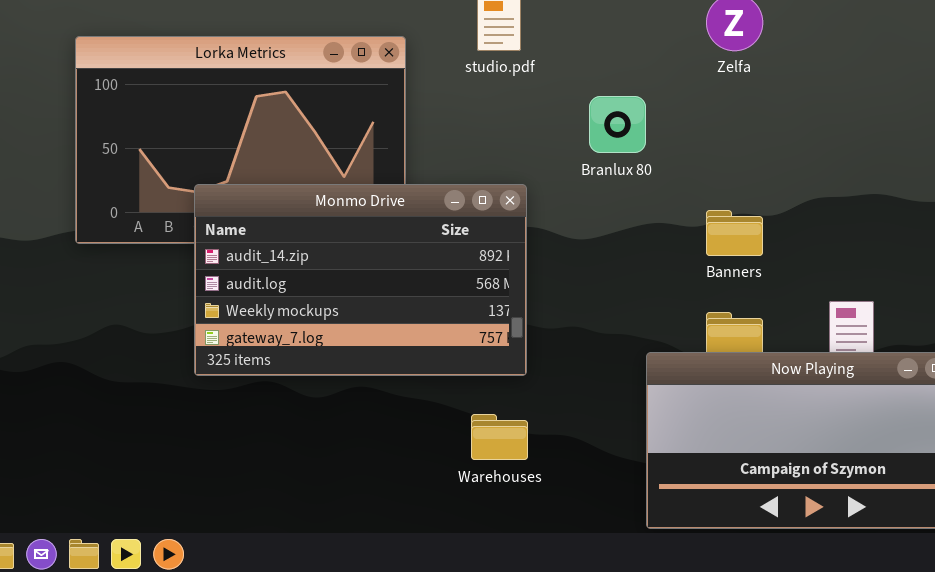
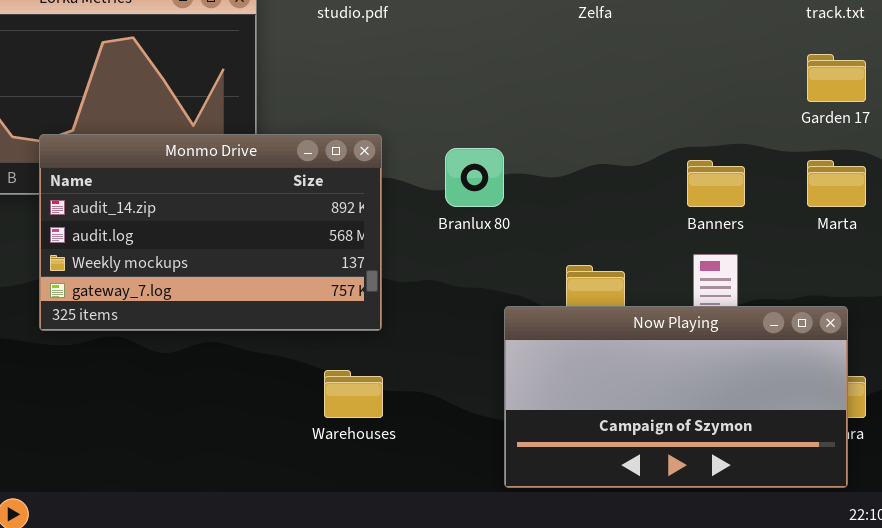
Branlux 80: [589,96,646,153] -> [445,148,504,207], moved
Banners: [706,210,763,256] -> [687,160,745,207], moved

